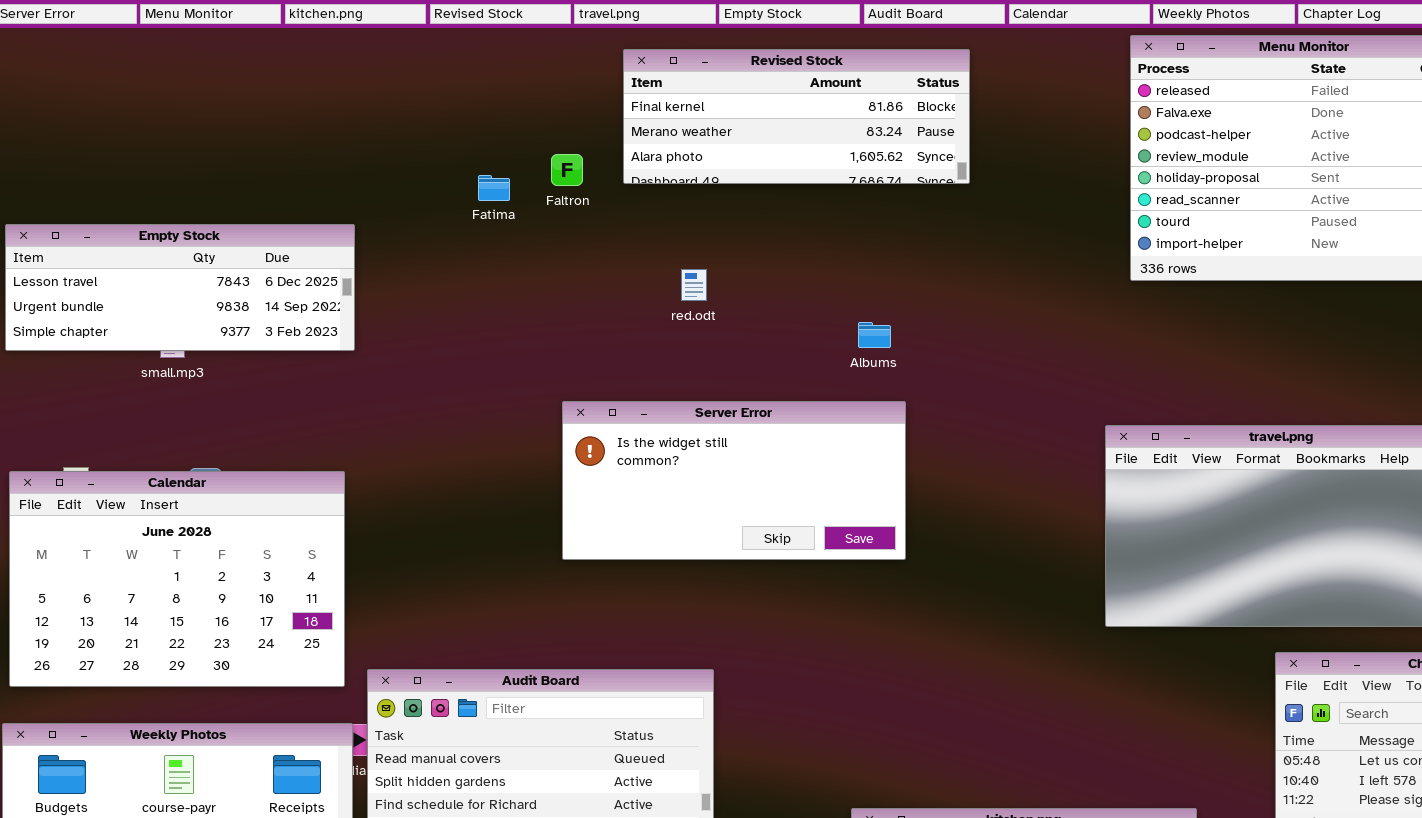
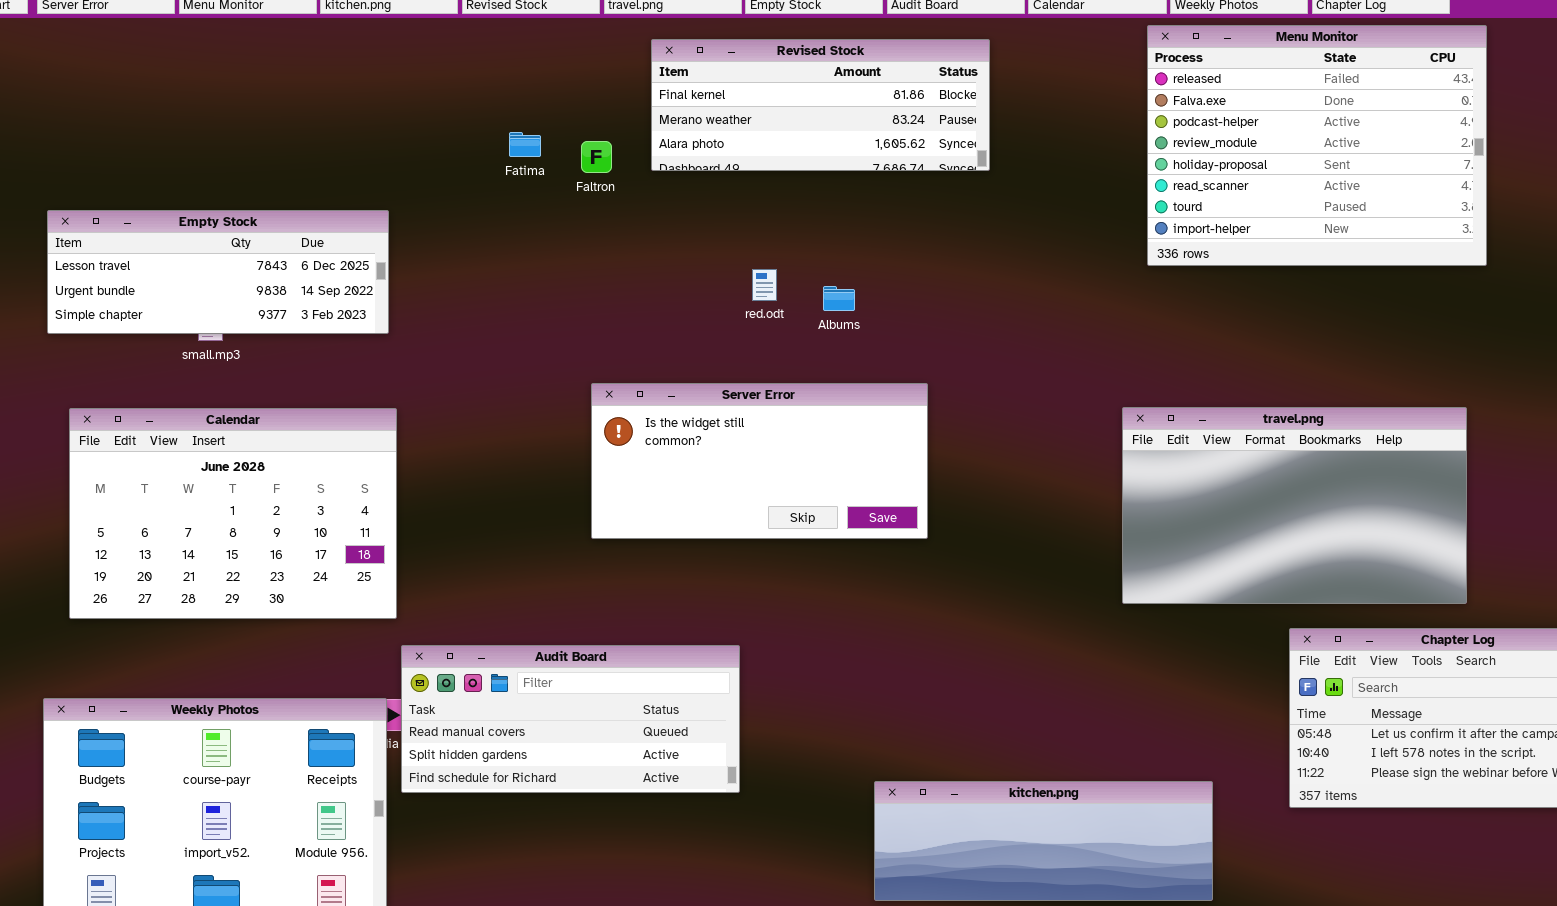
Fatima: [478,175,510,201] -> [509,132,541,157], moved
red.odt: [681,269,707,301] -> [752,269,777,301], moved
Albums: [858,322,891,348] -> [823,286,855,311], moved
Calendar: [9,471,345,687] -> [69,408,397,619], moved

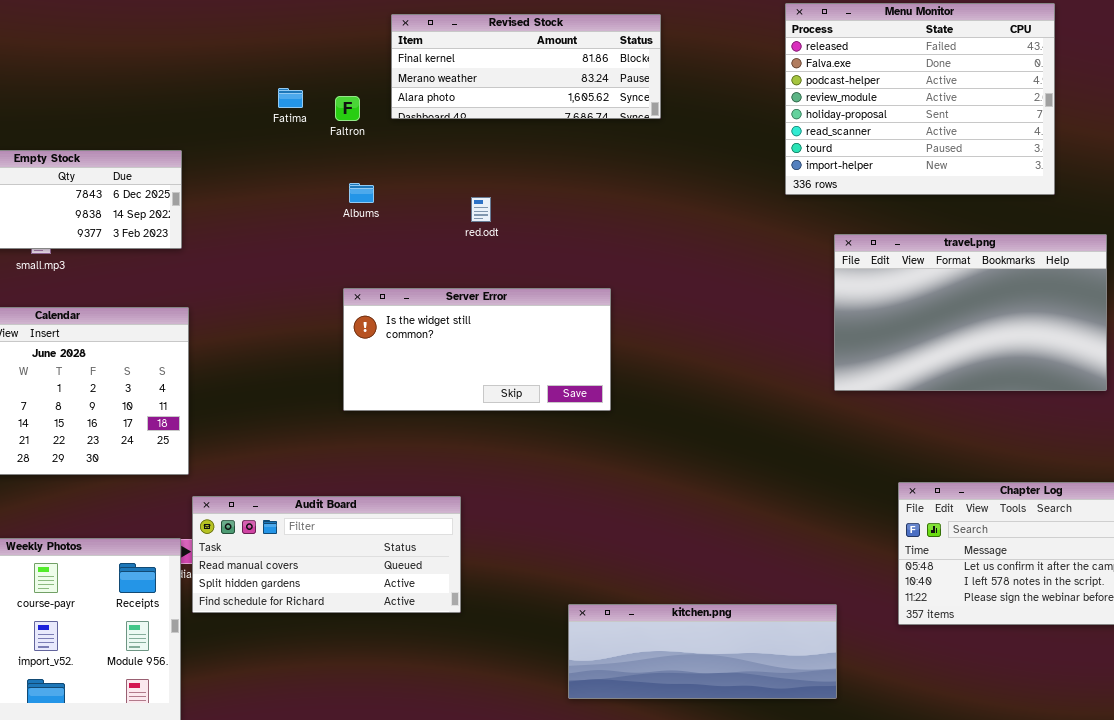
Albums: [823,286,855,311] -> [349,183,374,203], moved
travel.png: [1122,407,1467,604] -> [834,234,1107,391], moved

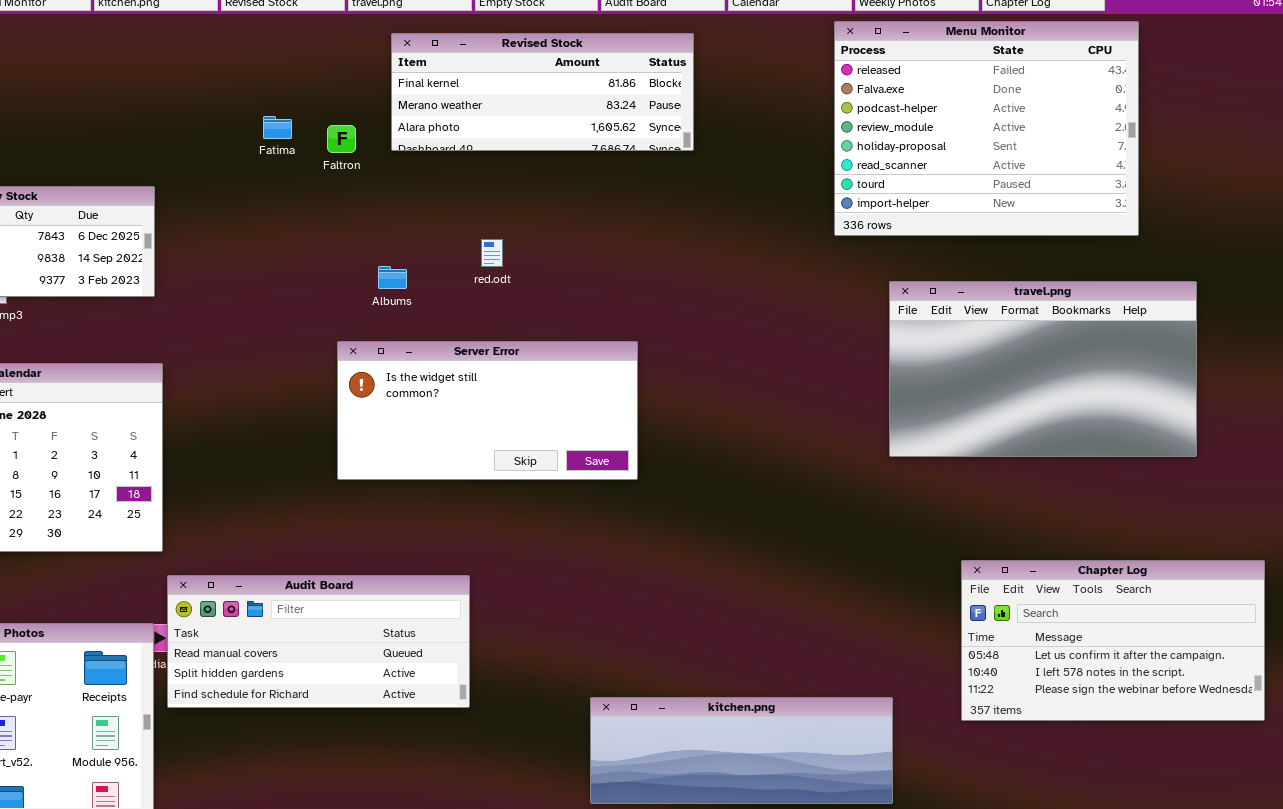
Albums: [349,183,374,203] -> [378,266,407,289], moved

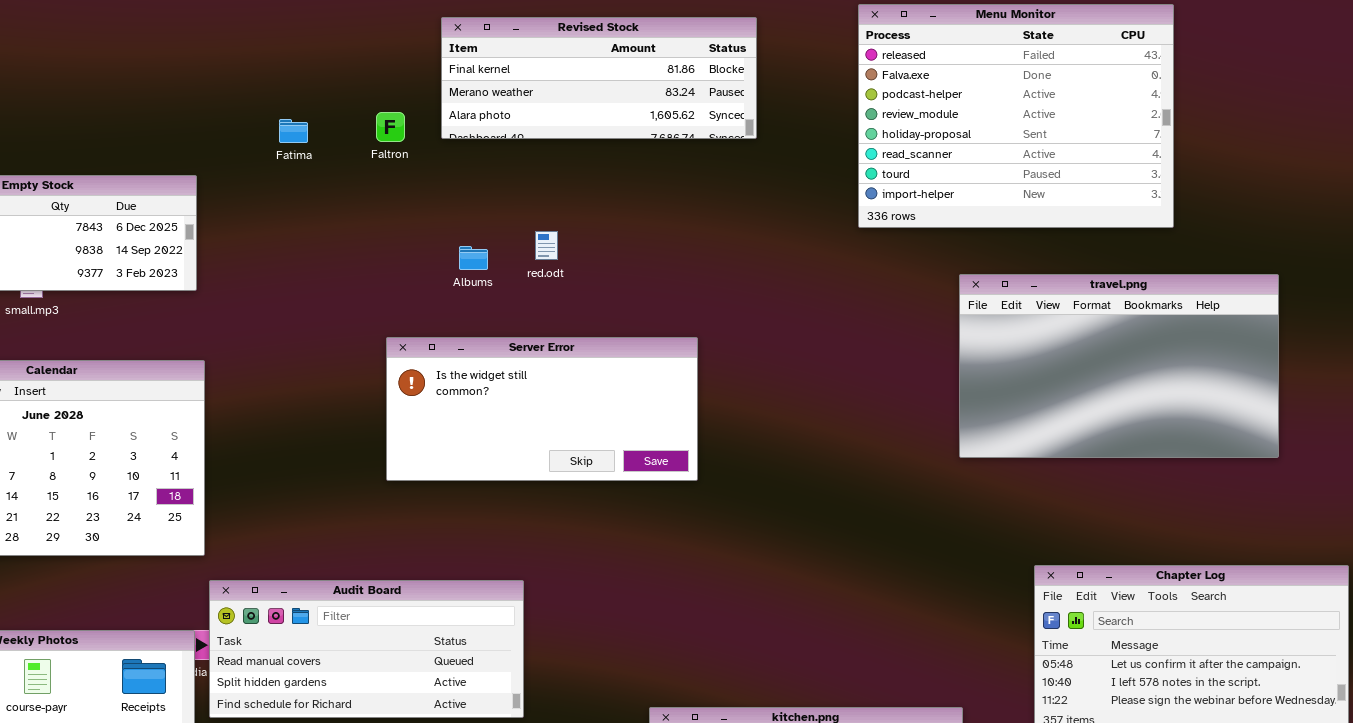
Menu Monitor: [834,21,1139,236] -> [858,4,1174,228], moved
Fatima: [263,116,292,139] -> [279,119,308,143], moved
Albums: [378,266,407,289] -> [459,246,488,270], moved

